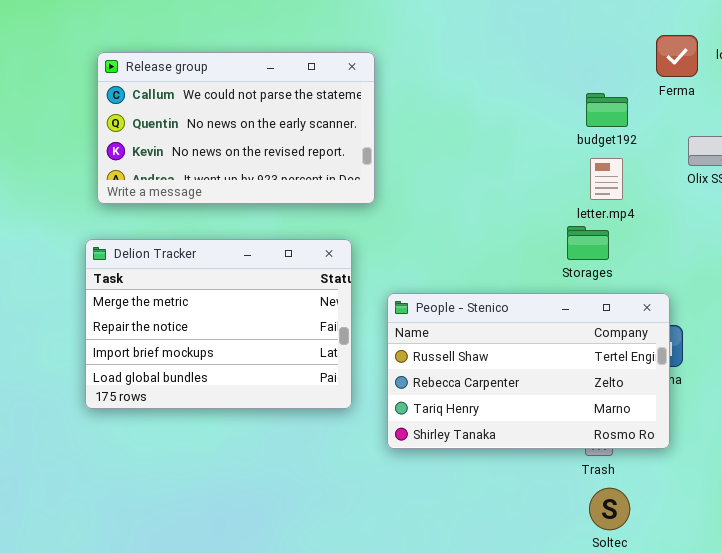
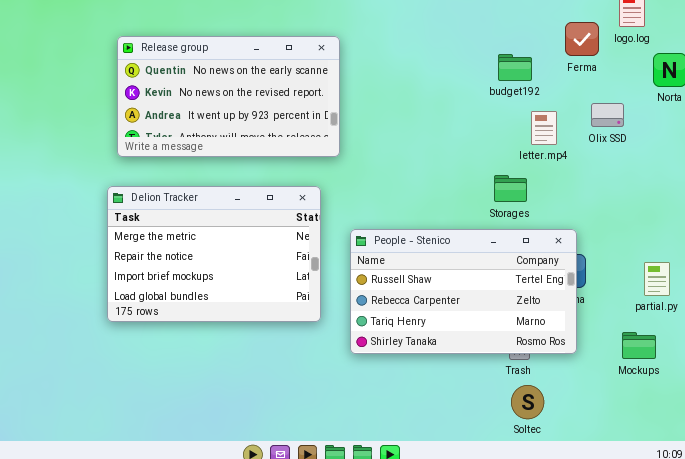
Release group: [97,52,375,204] -> [117,36,340,157], scrolled down 1 row
budget192: [586,93,628,127] -> [498,54,532,81], moved
letter.mp4: [590,158,623,200] -> [531,111,557,145], moved

